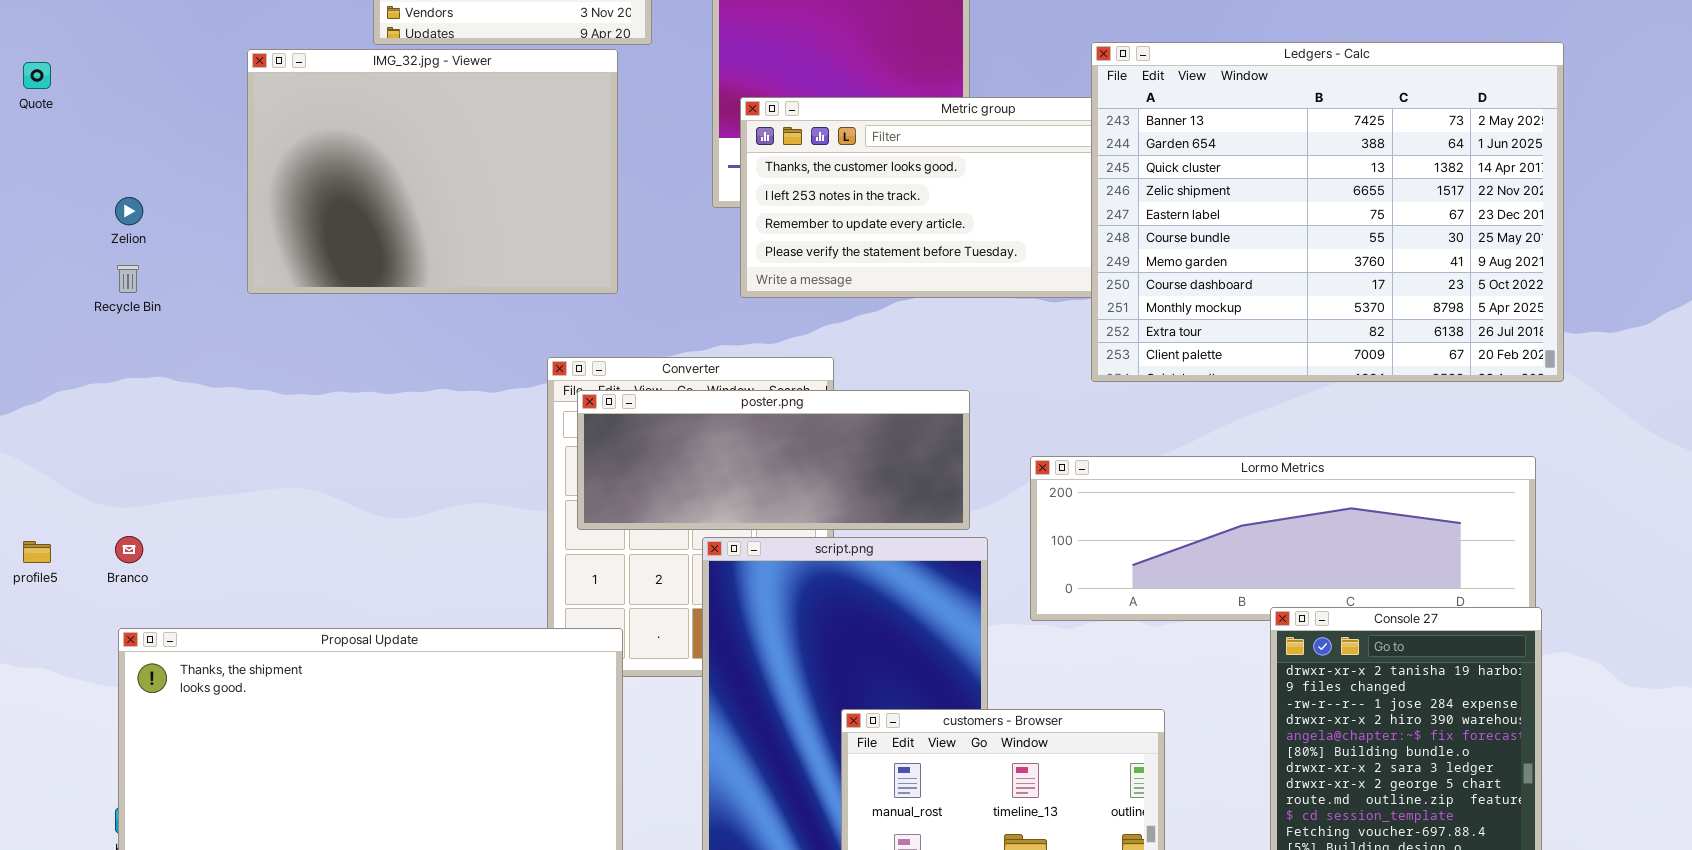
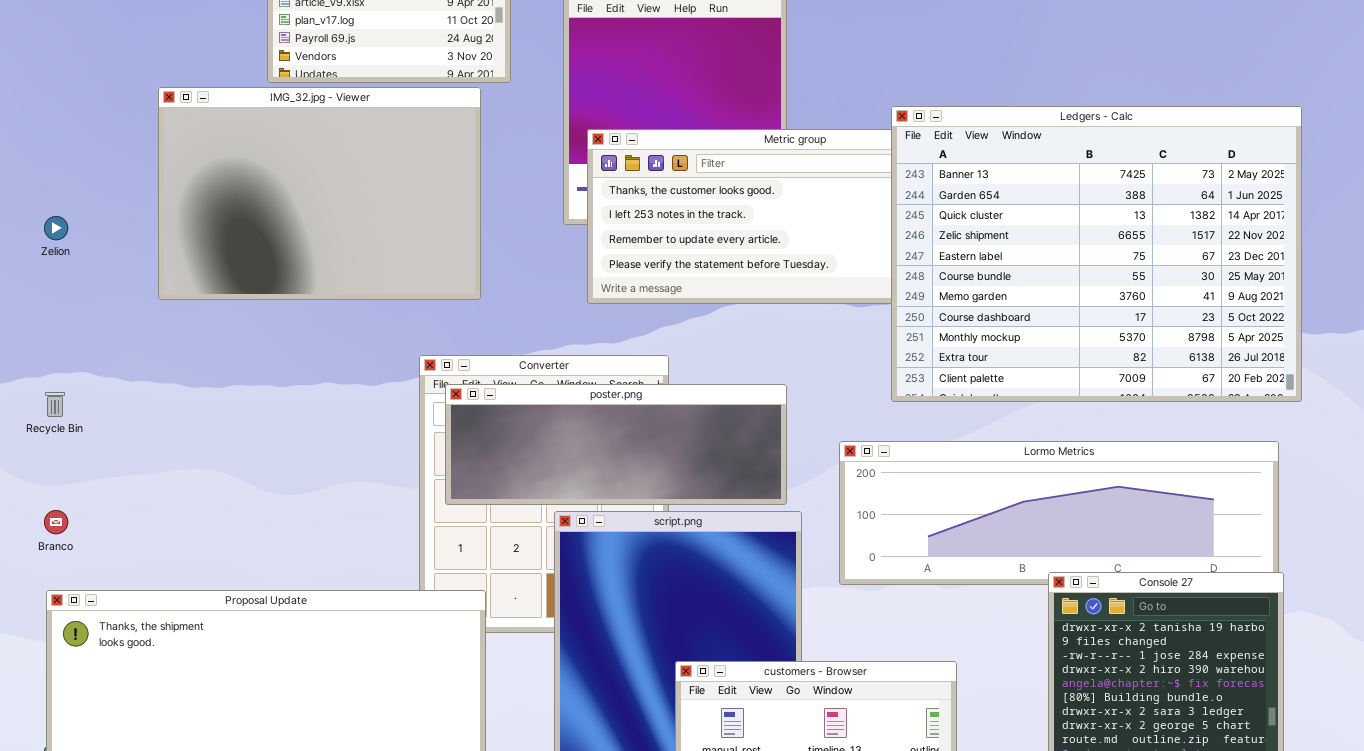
Ledgers - Calc: [1091,42,1564,382] -> [891,106,1302,402], moved
Recycle Bin: [117,265,139,293] -> [45,392,65,417], moved

